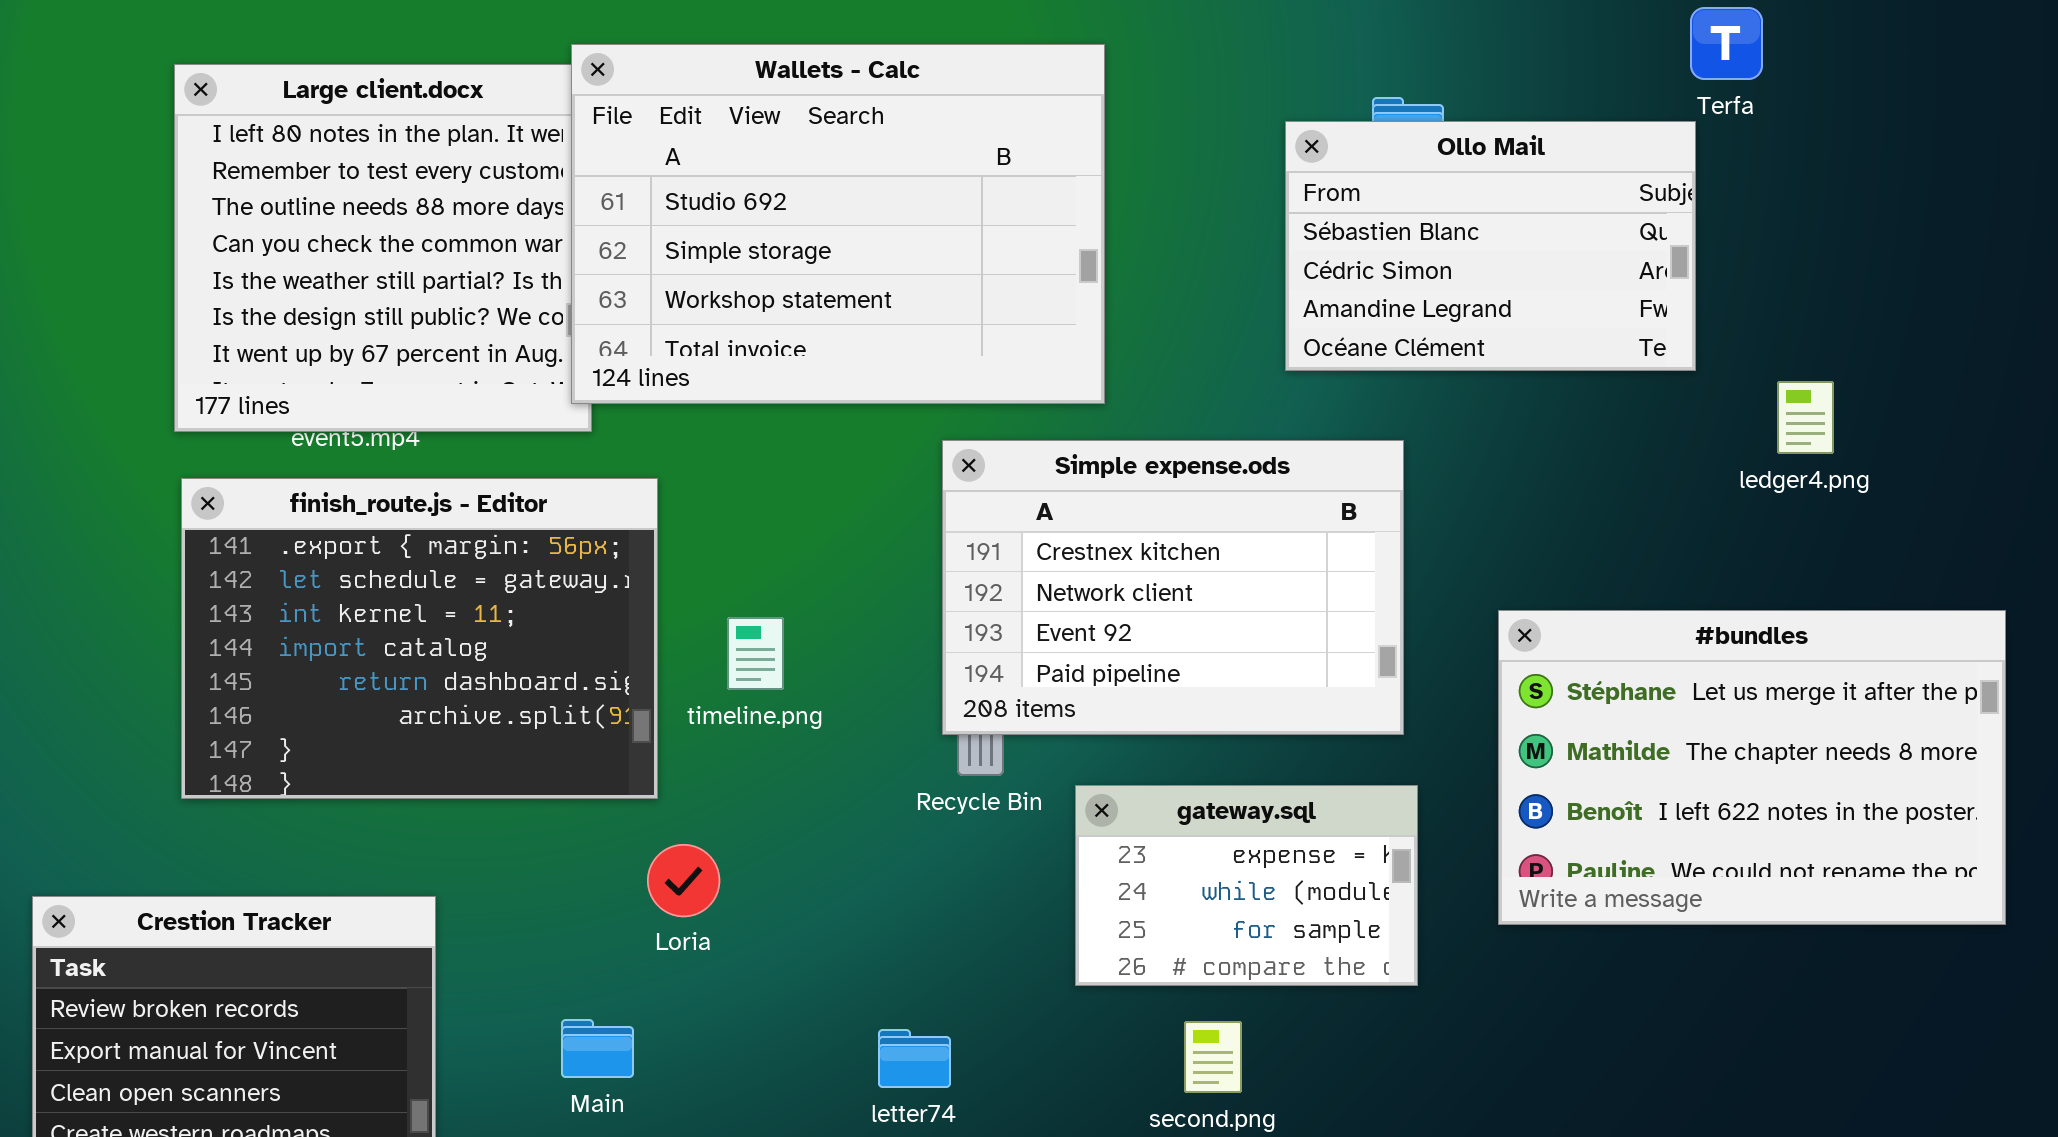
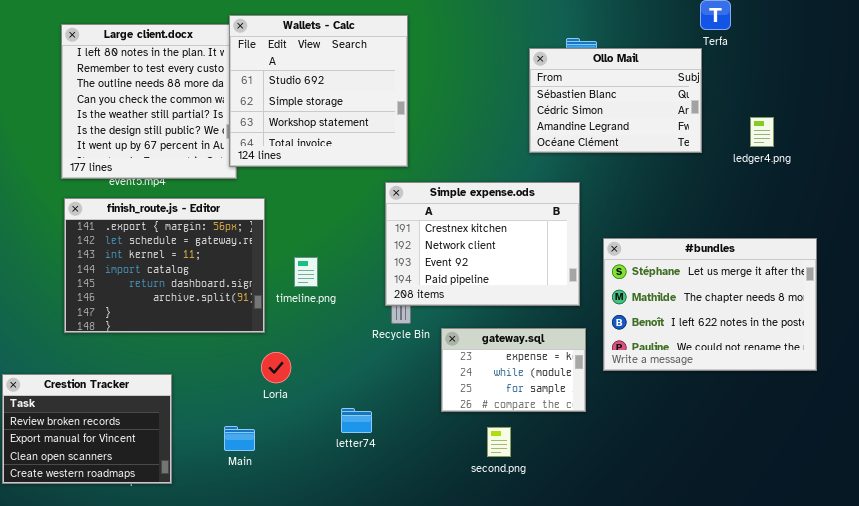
Wallets - Calc: [571,44,1105,404] -> [229,15,408,167], resized
ledger4.png: [1777,381,1834,454] -> [750,117,774,147], moved
#bundles: [1498,610,2006,925] -> [603,238,817,371], moved
letter74: [878,1029,951,1088] -> [341,408,372,433], moved

